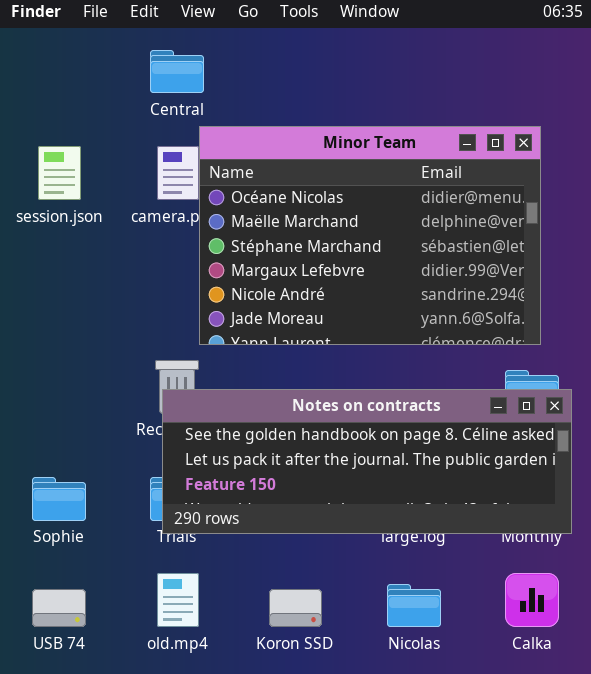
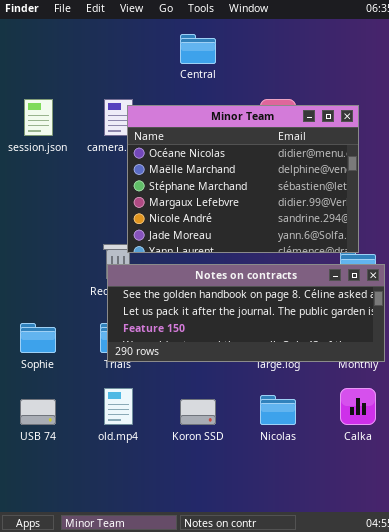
Central: [150,50,204,93] -> [180,34,216,64], moved
Minor Team: [199,126,541,345] -> [127,105,359,253], moved

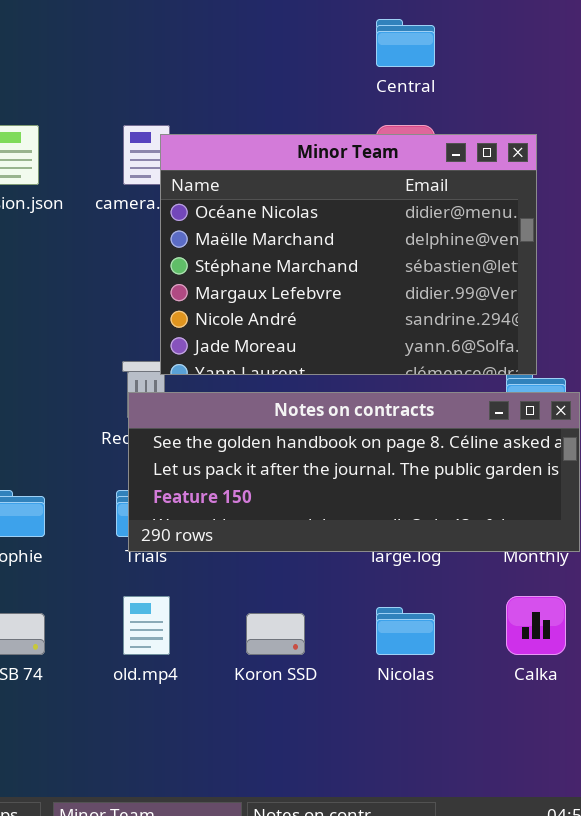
Central: [180,34,216,64] -> [376,19,435,67], moved

